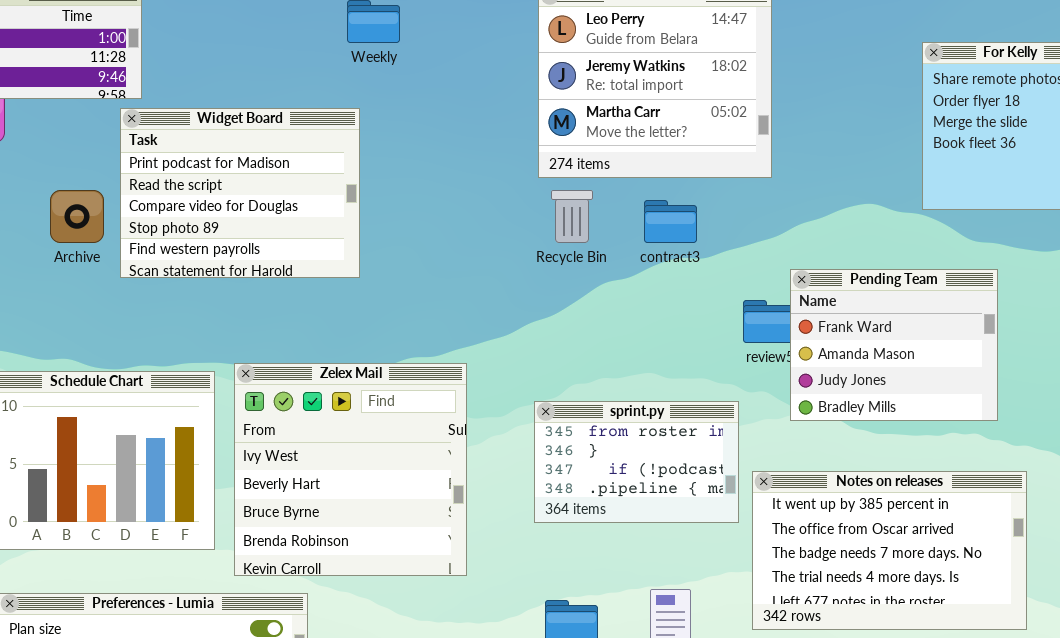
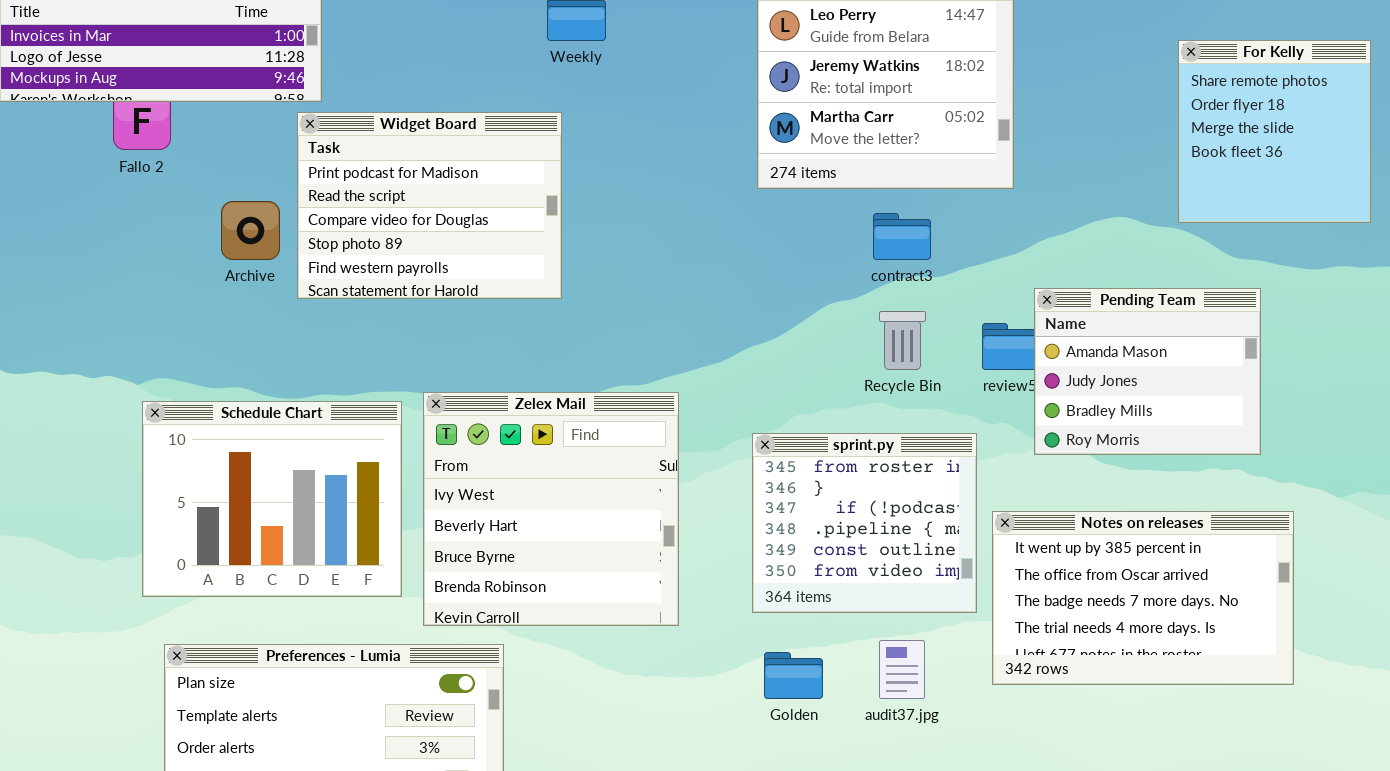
Recycle Bin: [551,190,593,243] -> [879,311,926,370], moved
Pending Team: [790,269,998,421] -> [1034,288,1261,455], scrolled down 1 row
sprint.py: [534,401,739,523] -> [752,433,977,613], resized

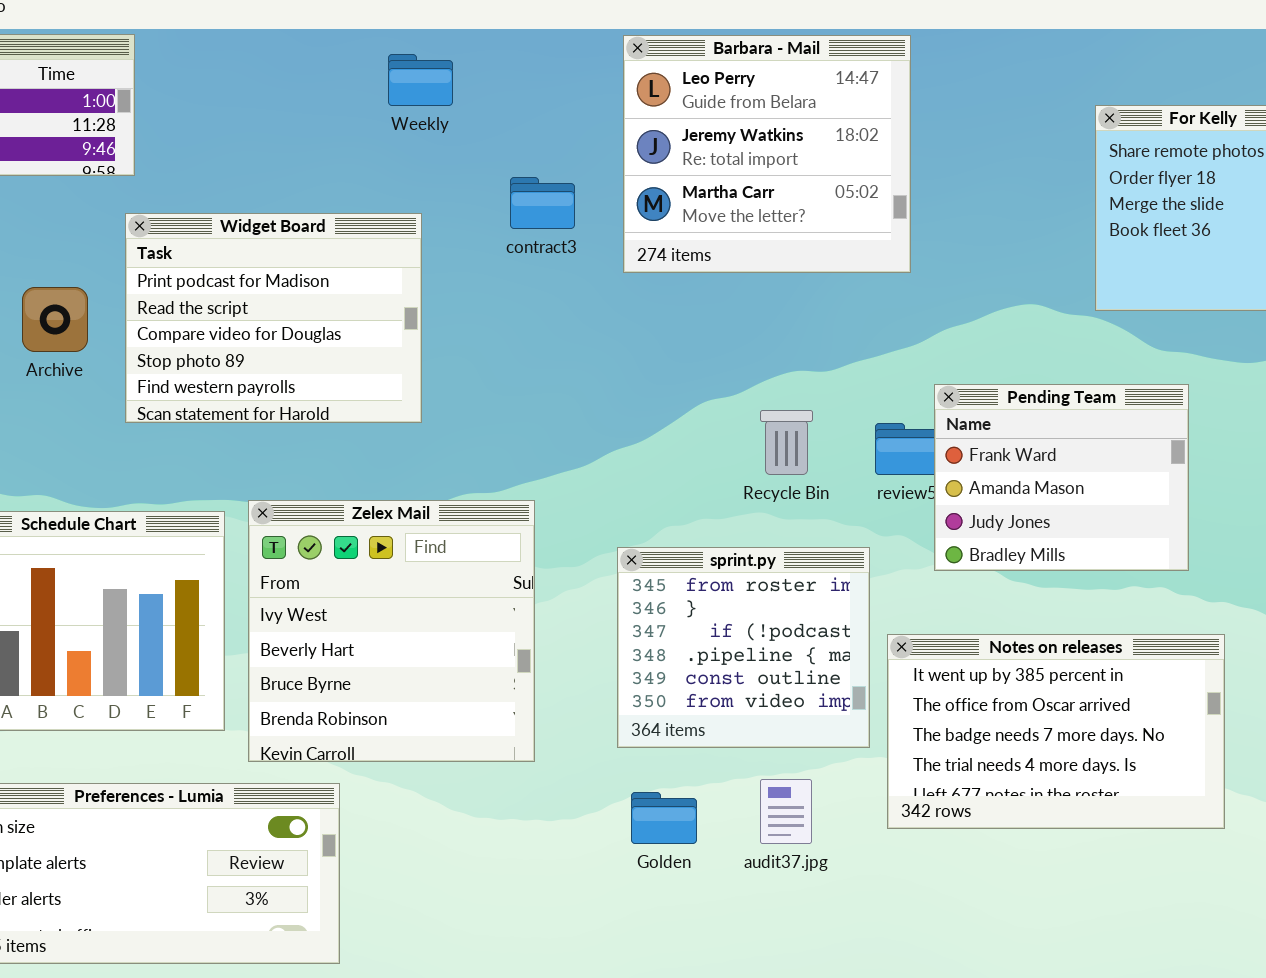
Widget Board: [297,112,562,299] -> [125,213,422,423], moved
contract3: [873,213,931,260] -> [510,177,575,229], moved
Pending Team: [1034,288,1261,455] -> [934,384,1189,571], scrolled up 1 row

